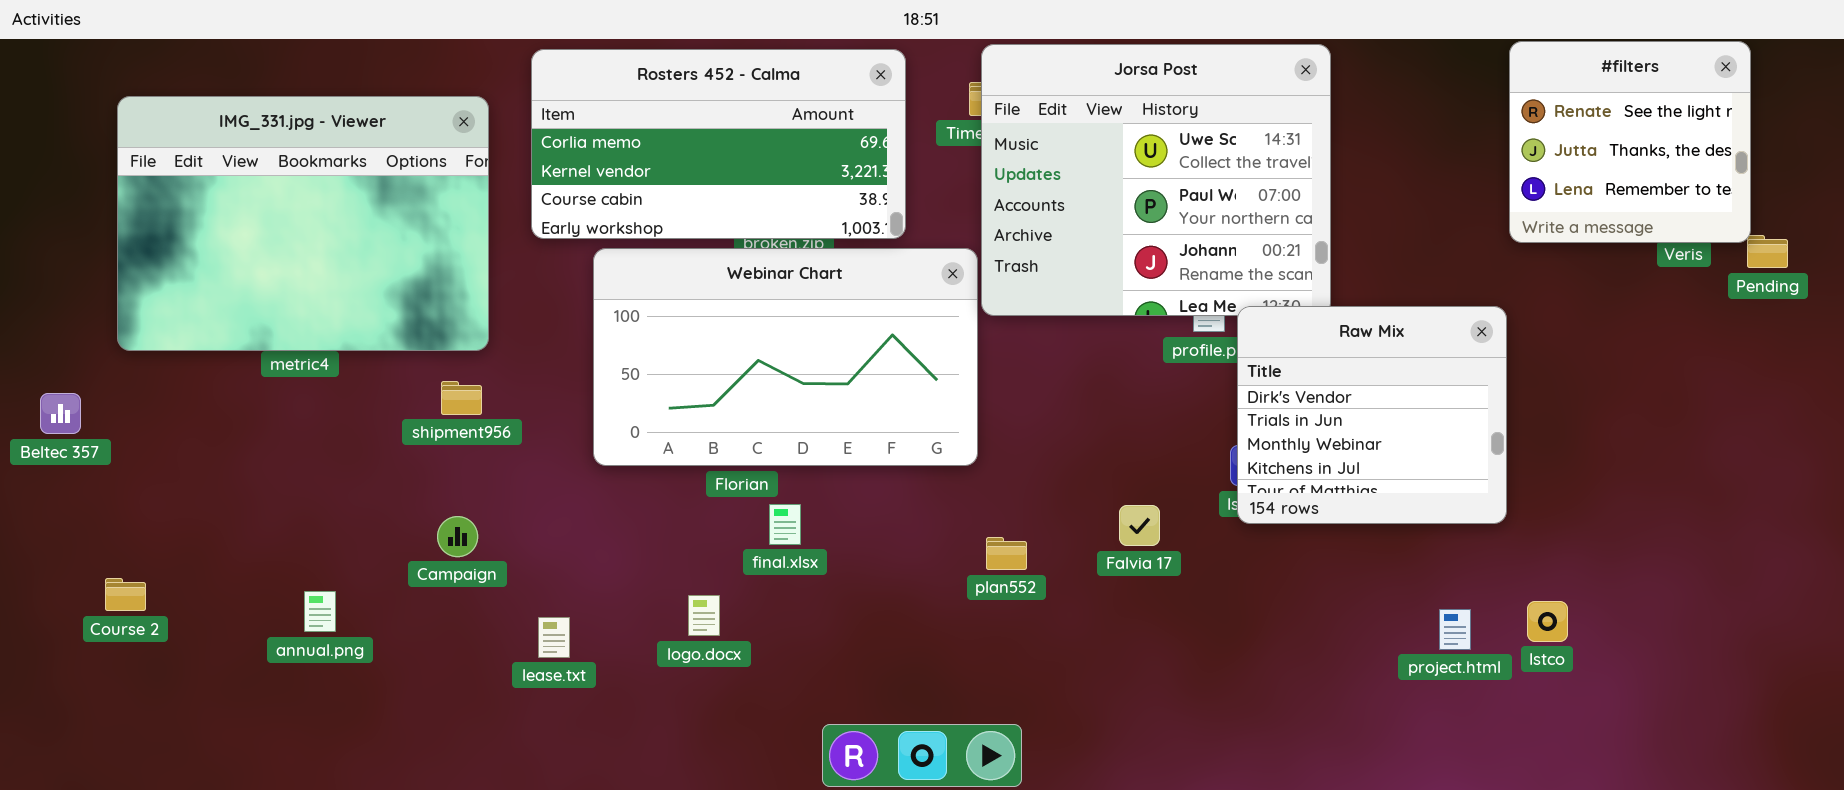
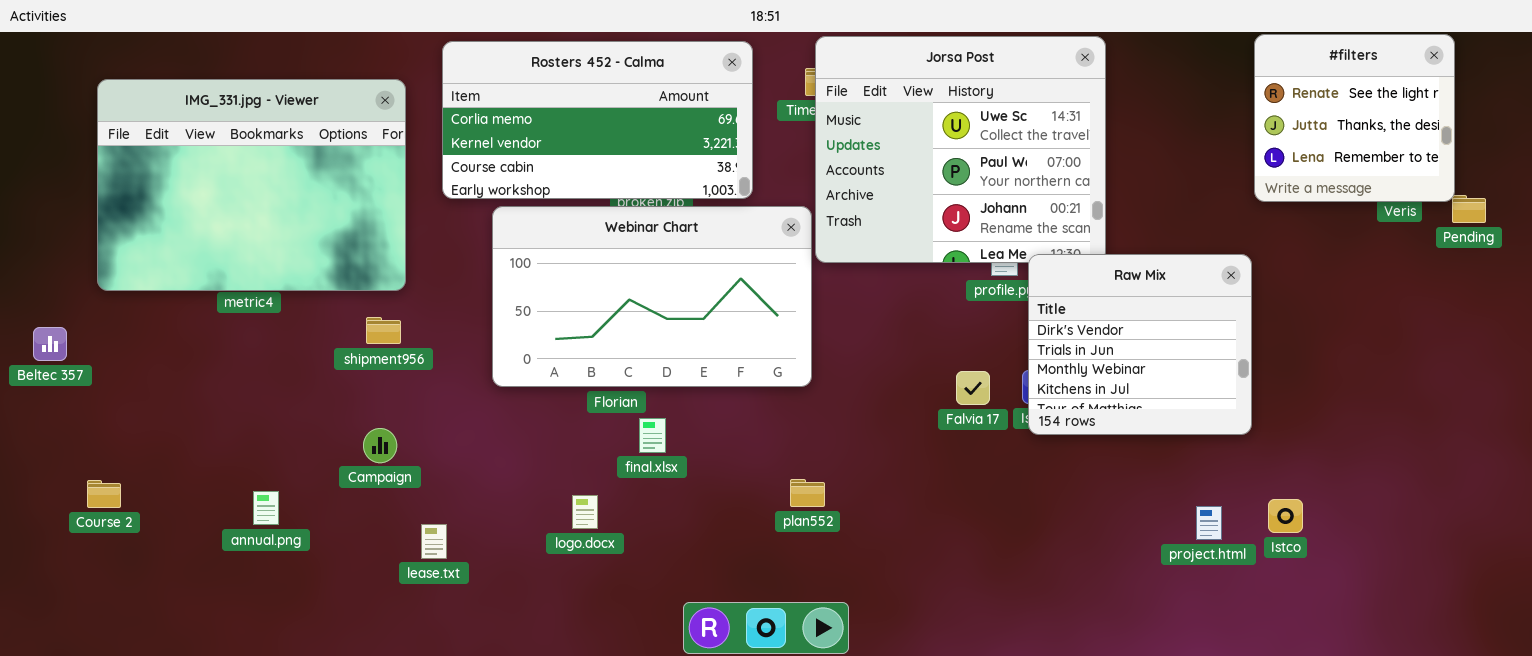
Falvia 17: [1119,505,1160,546] -> [956,371,990,405], moved
plan552: [986,537,1027,570] -> [790,479,825,507], moved
lease.txt: [538,617,570,658] -> [421,524,447,559], moved

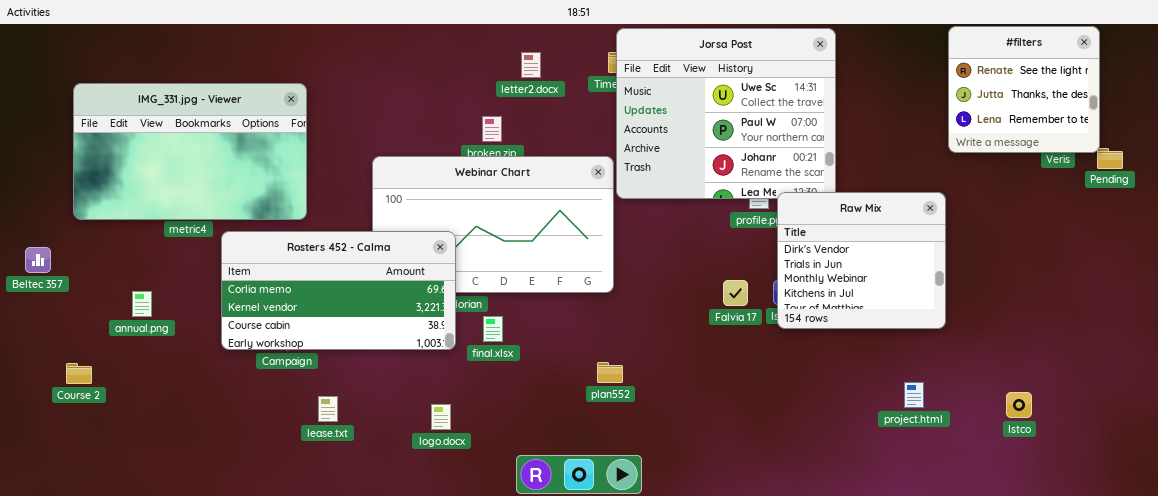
Rosters 452 - Calma: [442,41,753,199] -> [221,231,456,350], moved
IMG_331.jpg - Viewer: [97,79,406,291] -> [73,83,307,220], resized
annual.png: [253,491,279,525] -> [132,291,152,317], moved
logo.docx: [572,495,598,529] -> [431,404,451,430], moved
Istco: [1268,499,1303,533] -> [1006,392,1032,418], moved

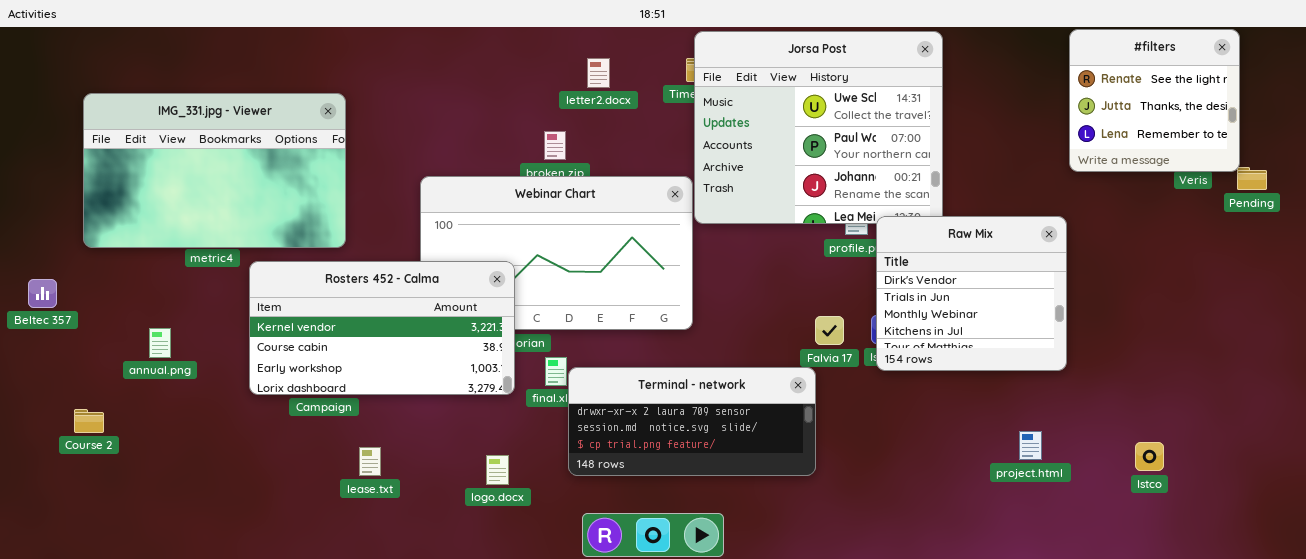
Rosters 452 - Calma: [221,231,456,350] -> [249,261,515,395], scrolled down 1 row
Terminal - network: none -> [568,367,816,476], opened

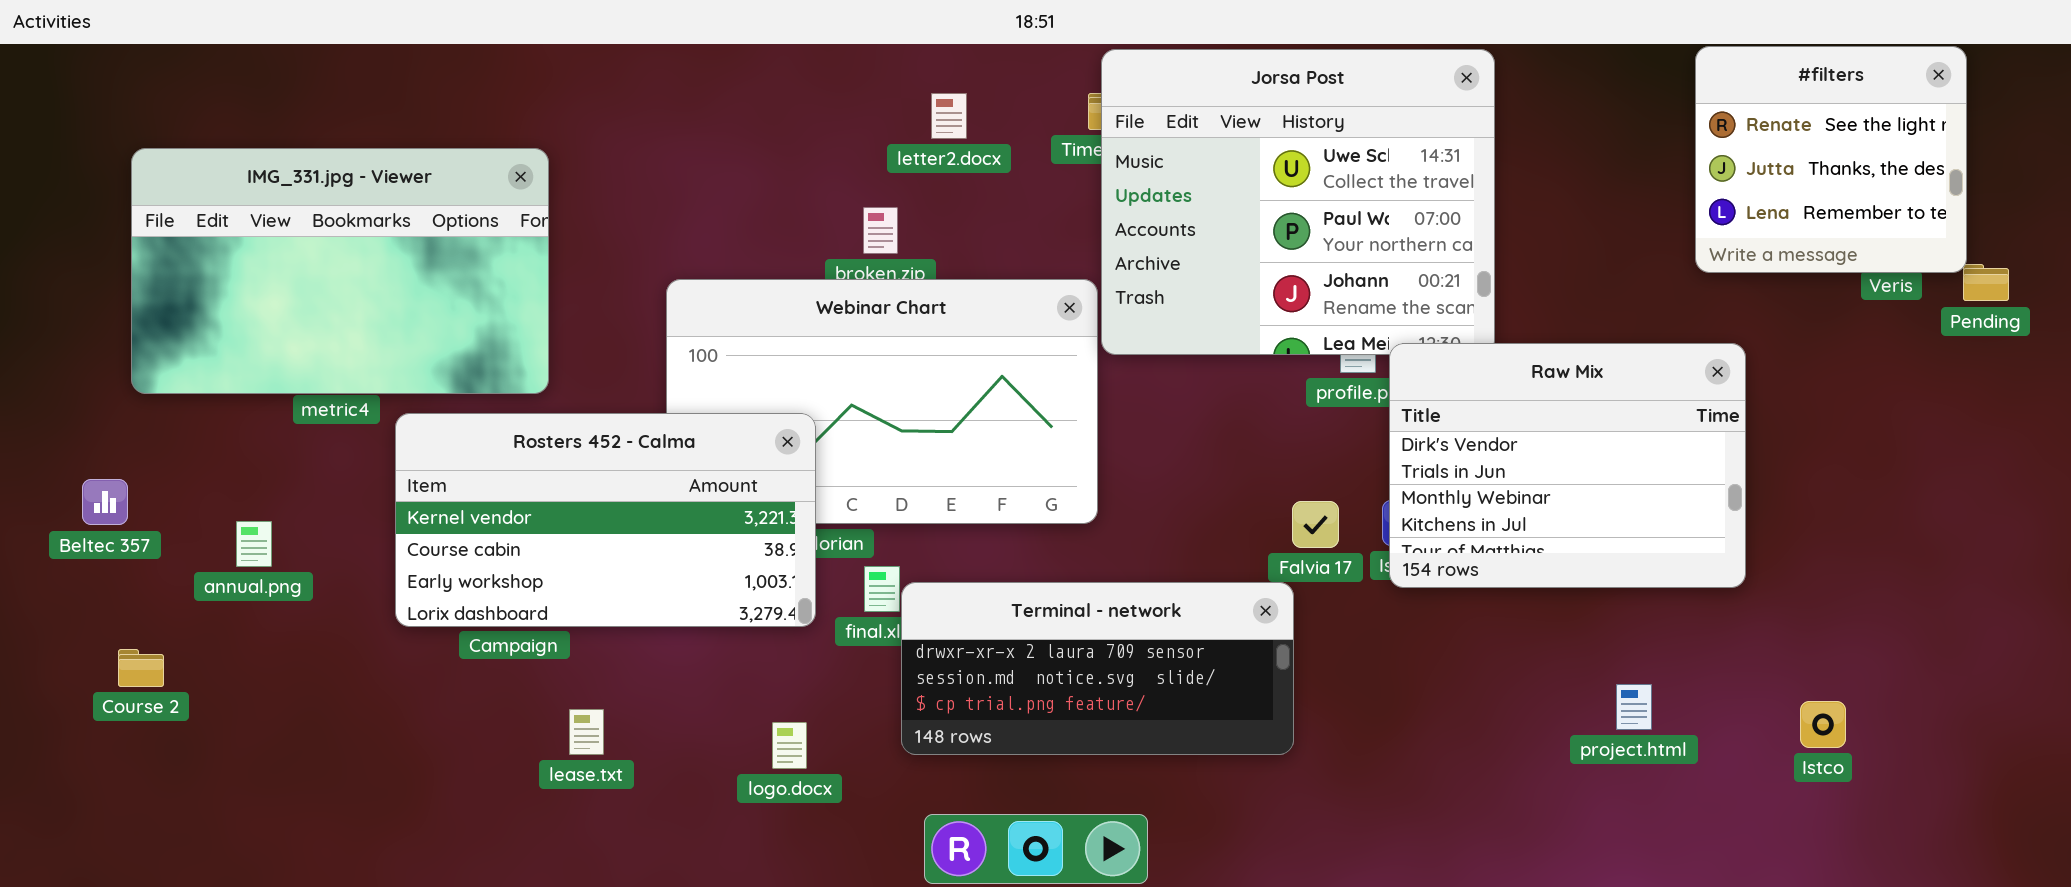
Raw Mix: [876,216,1067,371] -> [1389,343,1746,588], resized
Beltec 357: [28,279,57,308] -> [82,479,128,525], moved

